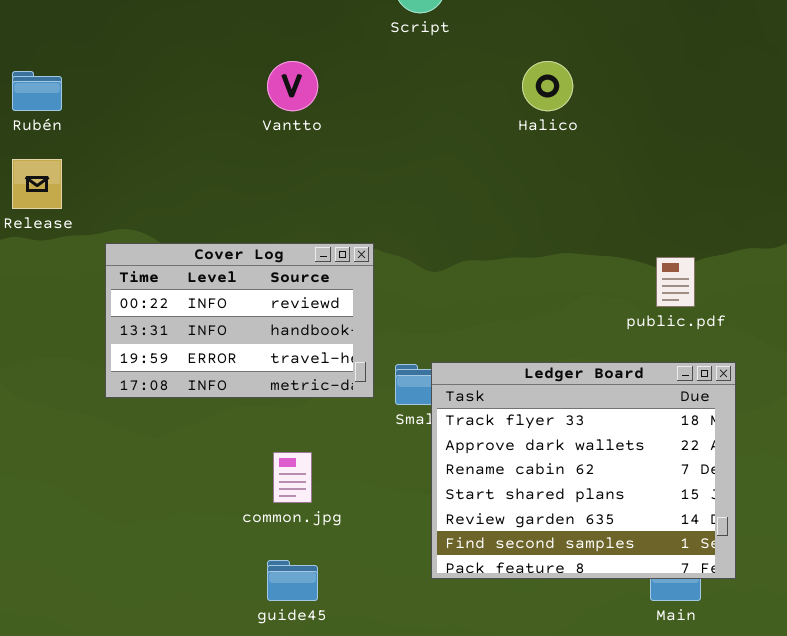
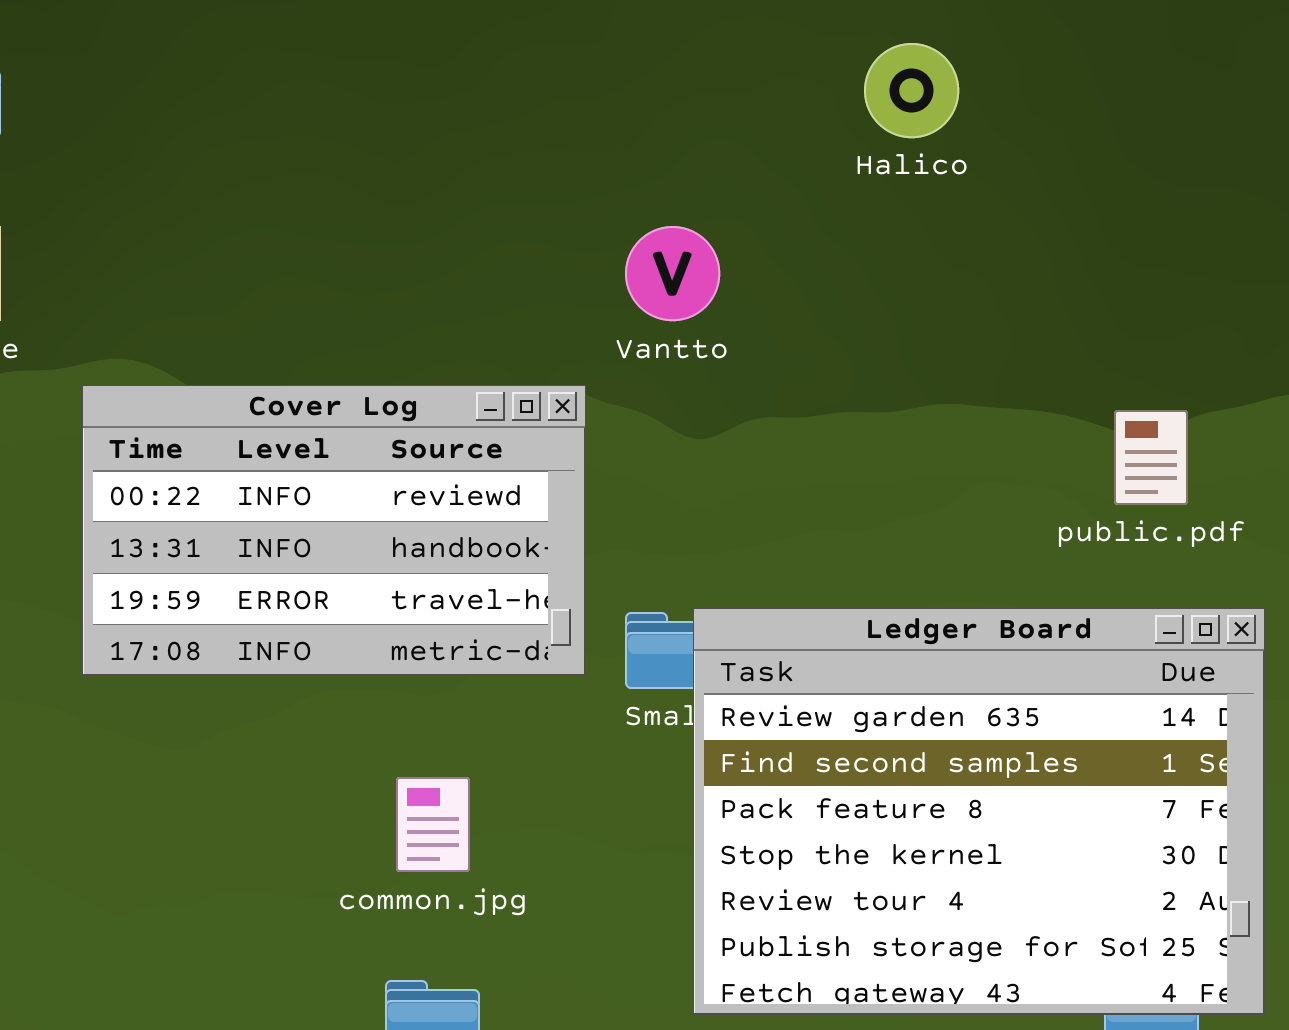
Vantto: [267,61,318,111] -> [625,226,720,321], moved
Ledger Board: [431,362,736,579] -> [693,608,1265,1015], scrolled down 4 rows

